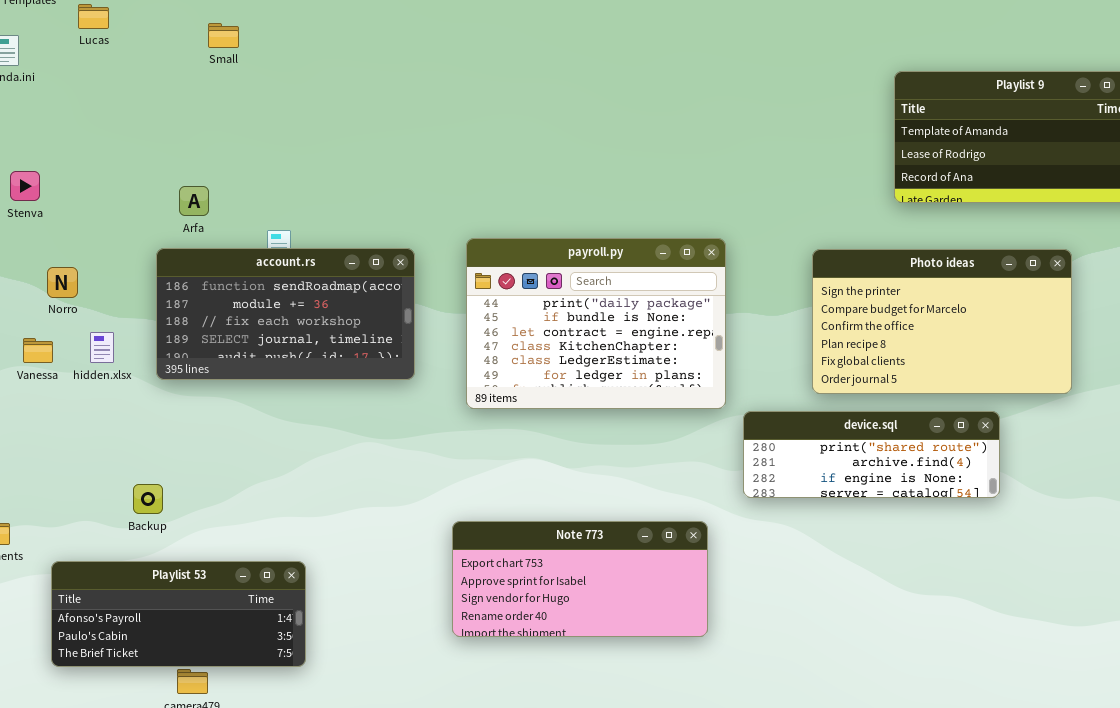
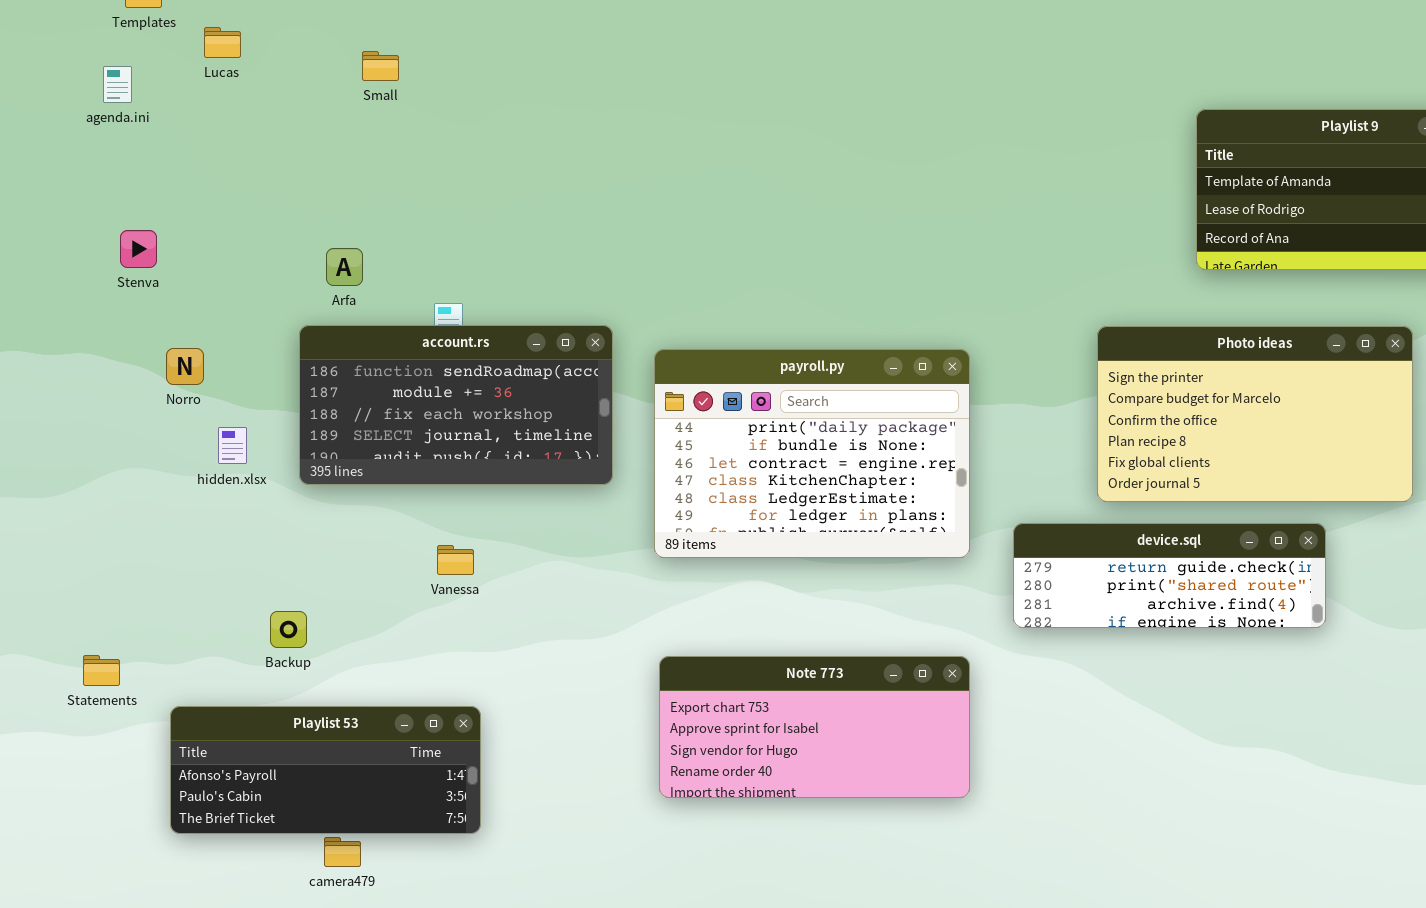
payroll.py: [466,238,726,409] -> [654,349,970,558], moved
Vanessa: [23,338,53,363] -> [437,545,474,575], moved
device.sql: [743,411,1000,498] -> [1013,523,1326,628], scrolled up 1 row

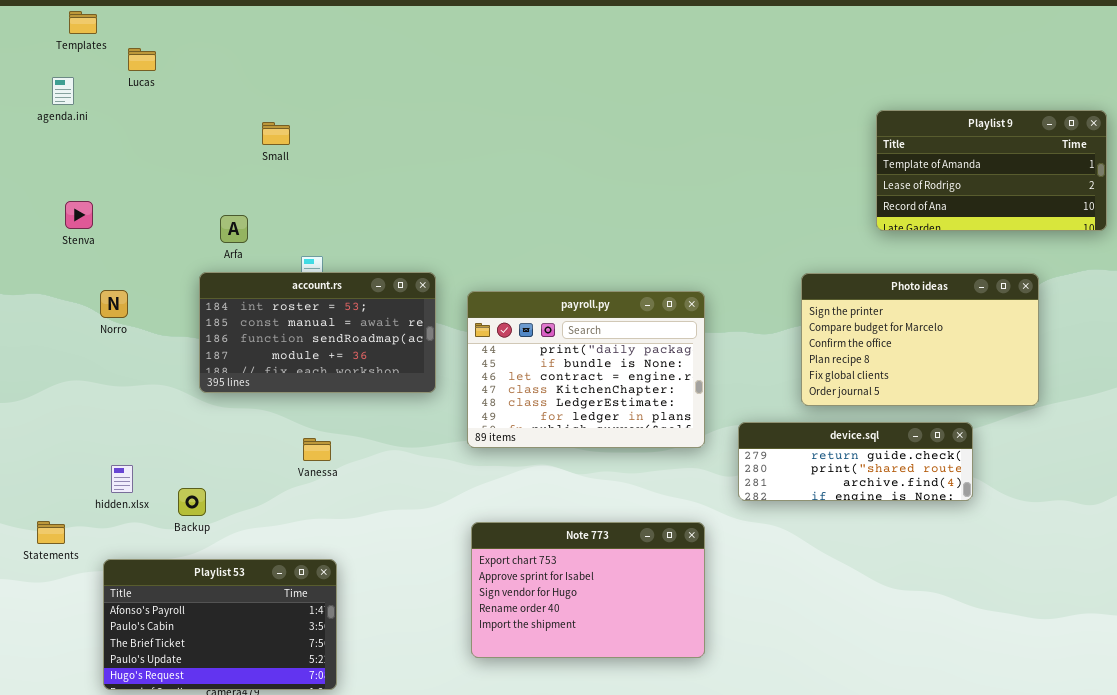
Small: [362,51,399,81] -> [262,122,290,145], moved
account.rs: [299,325,613,485] -> [199,272,436,393], scrolled up 2 rows
hidden.xlsx: [218,427,247,464] -> [111,465,133,493], moved
Note 773: [659,656,970,798] -> [471,522,705,658], resized
Playlist 53: [170,706,481,834] -> [103,559,337,690], resized

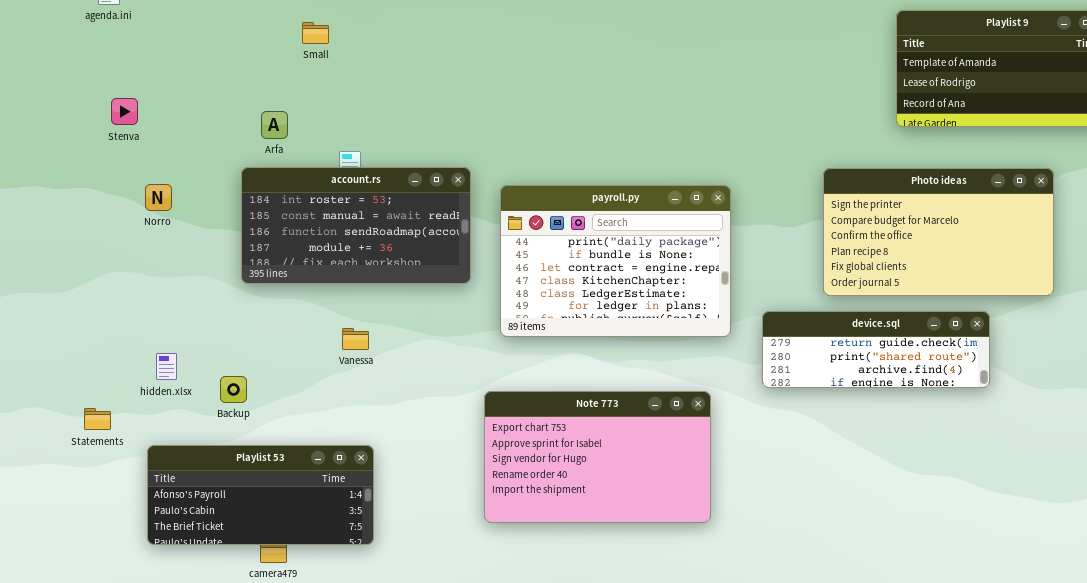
Note 773: [471,522,705,658] -> [484,391,711,523], moved
Playlist 53: [103,559,337,690] -> [147,445,374,545], resized

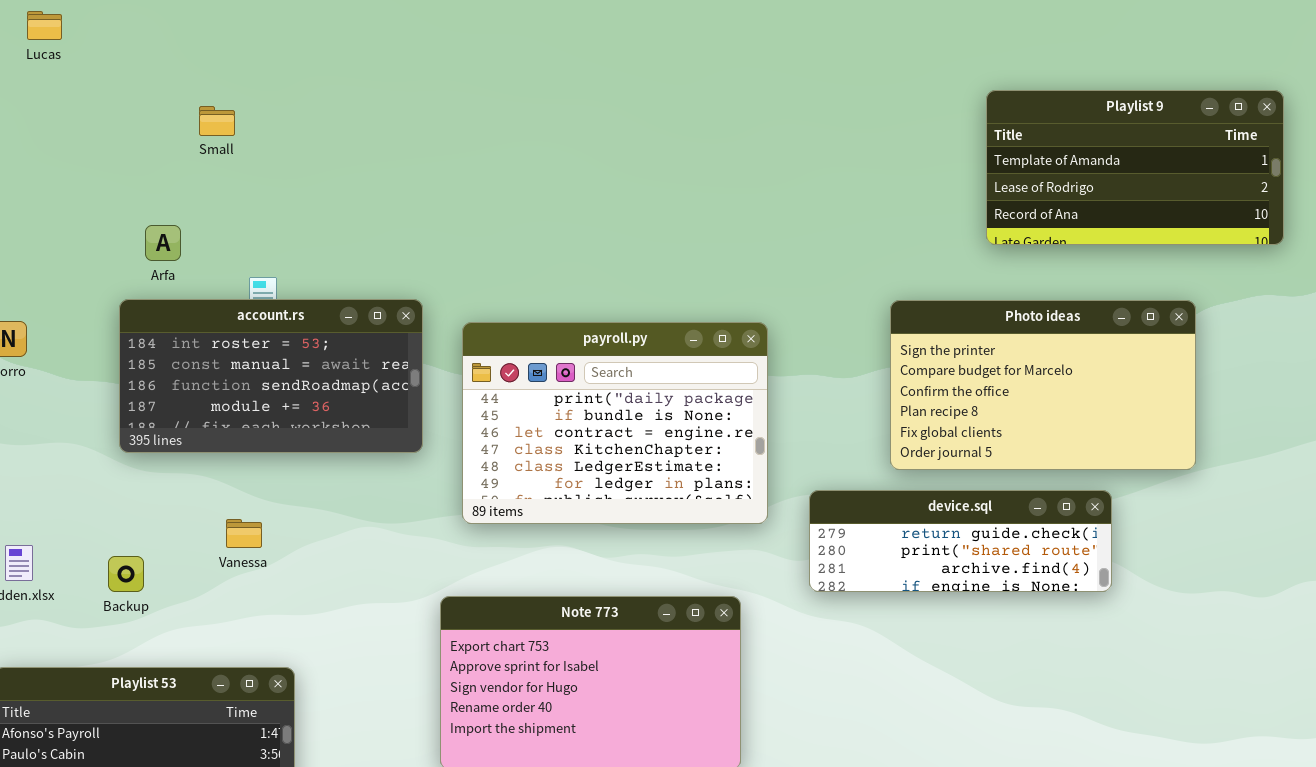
Vanessa: [342,328,369,350] -> [226,519,262,548], moved
Backup: [220,376,247,403] -> [108,556,144,592], moved

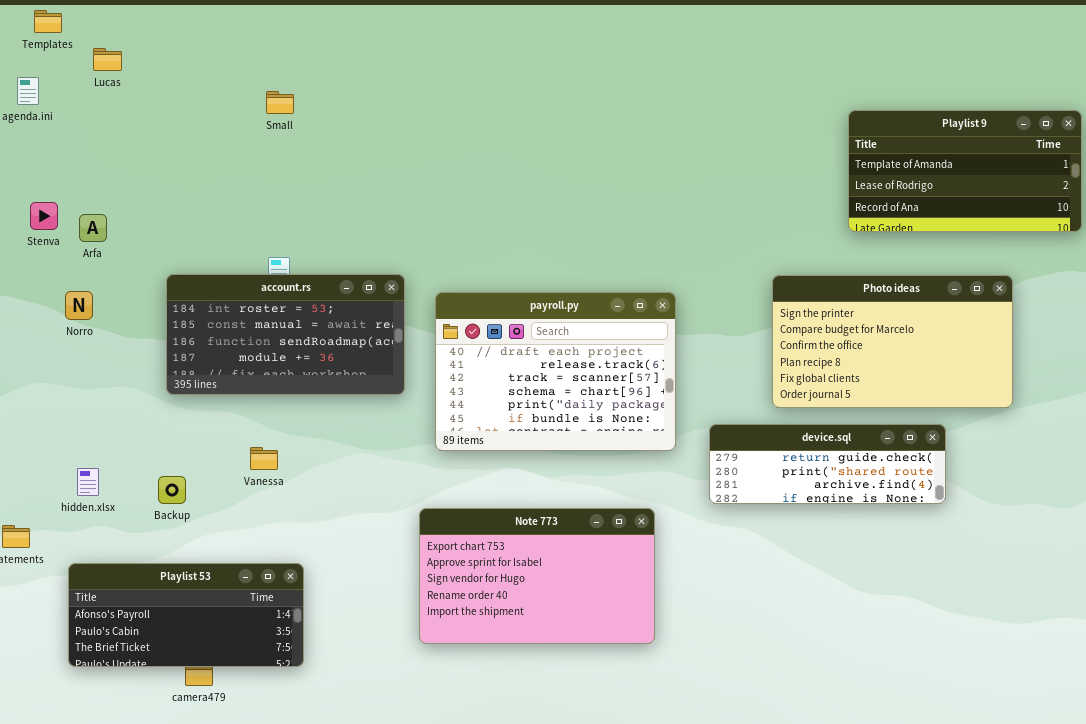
Small: [199,106,235,136] -> [266,91,294,114], moved
Arfa: [145,225,181,261] -> [79,214,107,242], moved
payroll.py: [462,322,768,524] -> [435,292,676,451], scrolled up 4 rows

